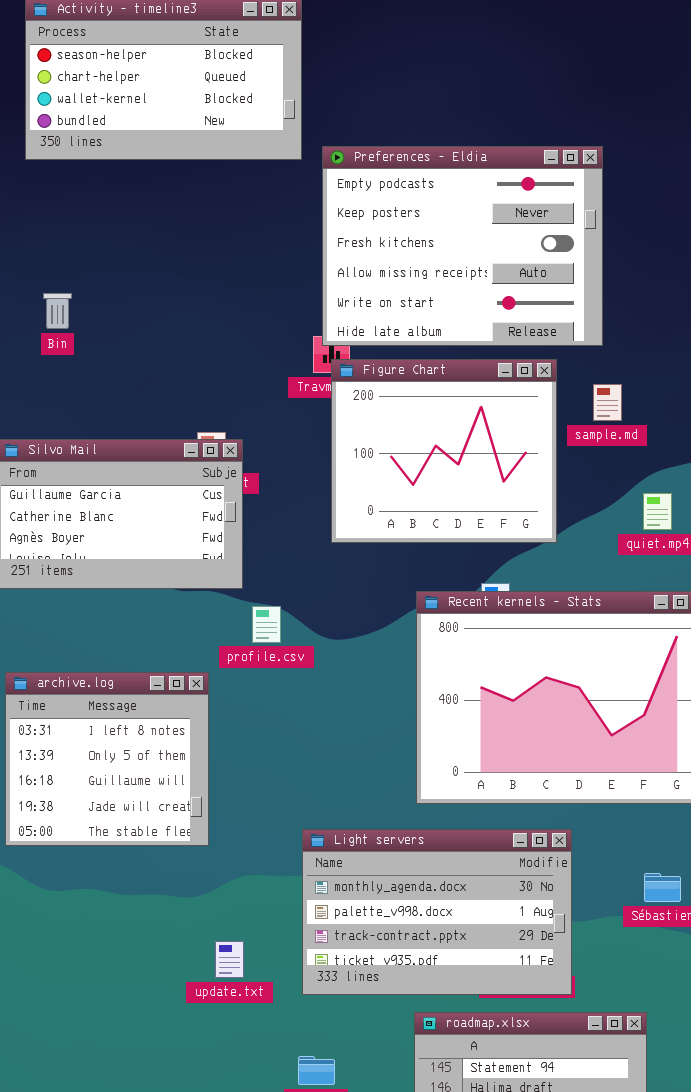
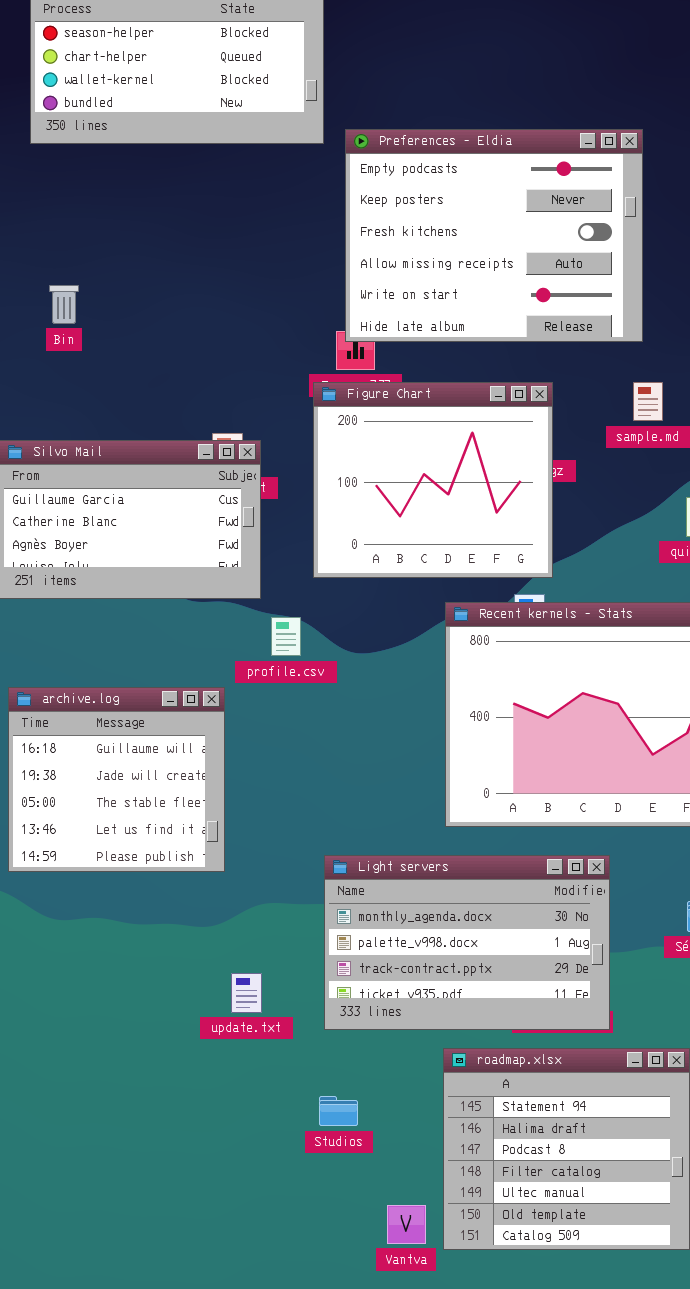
Figure Chart: [331,359,557,543] -> [313,382,553,578], moved
archive.log: [5,672,209,846] -> [8,687,225,872], scrolled down 2 rows

